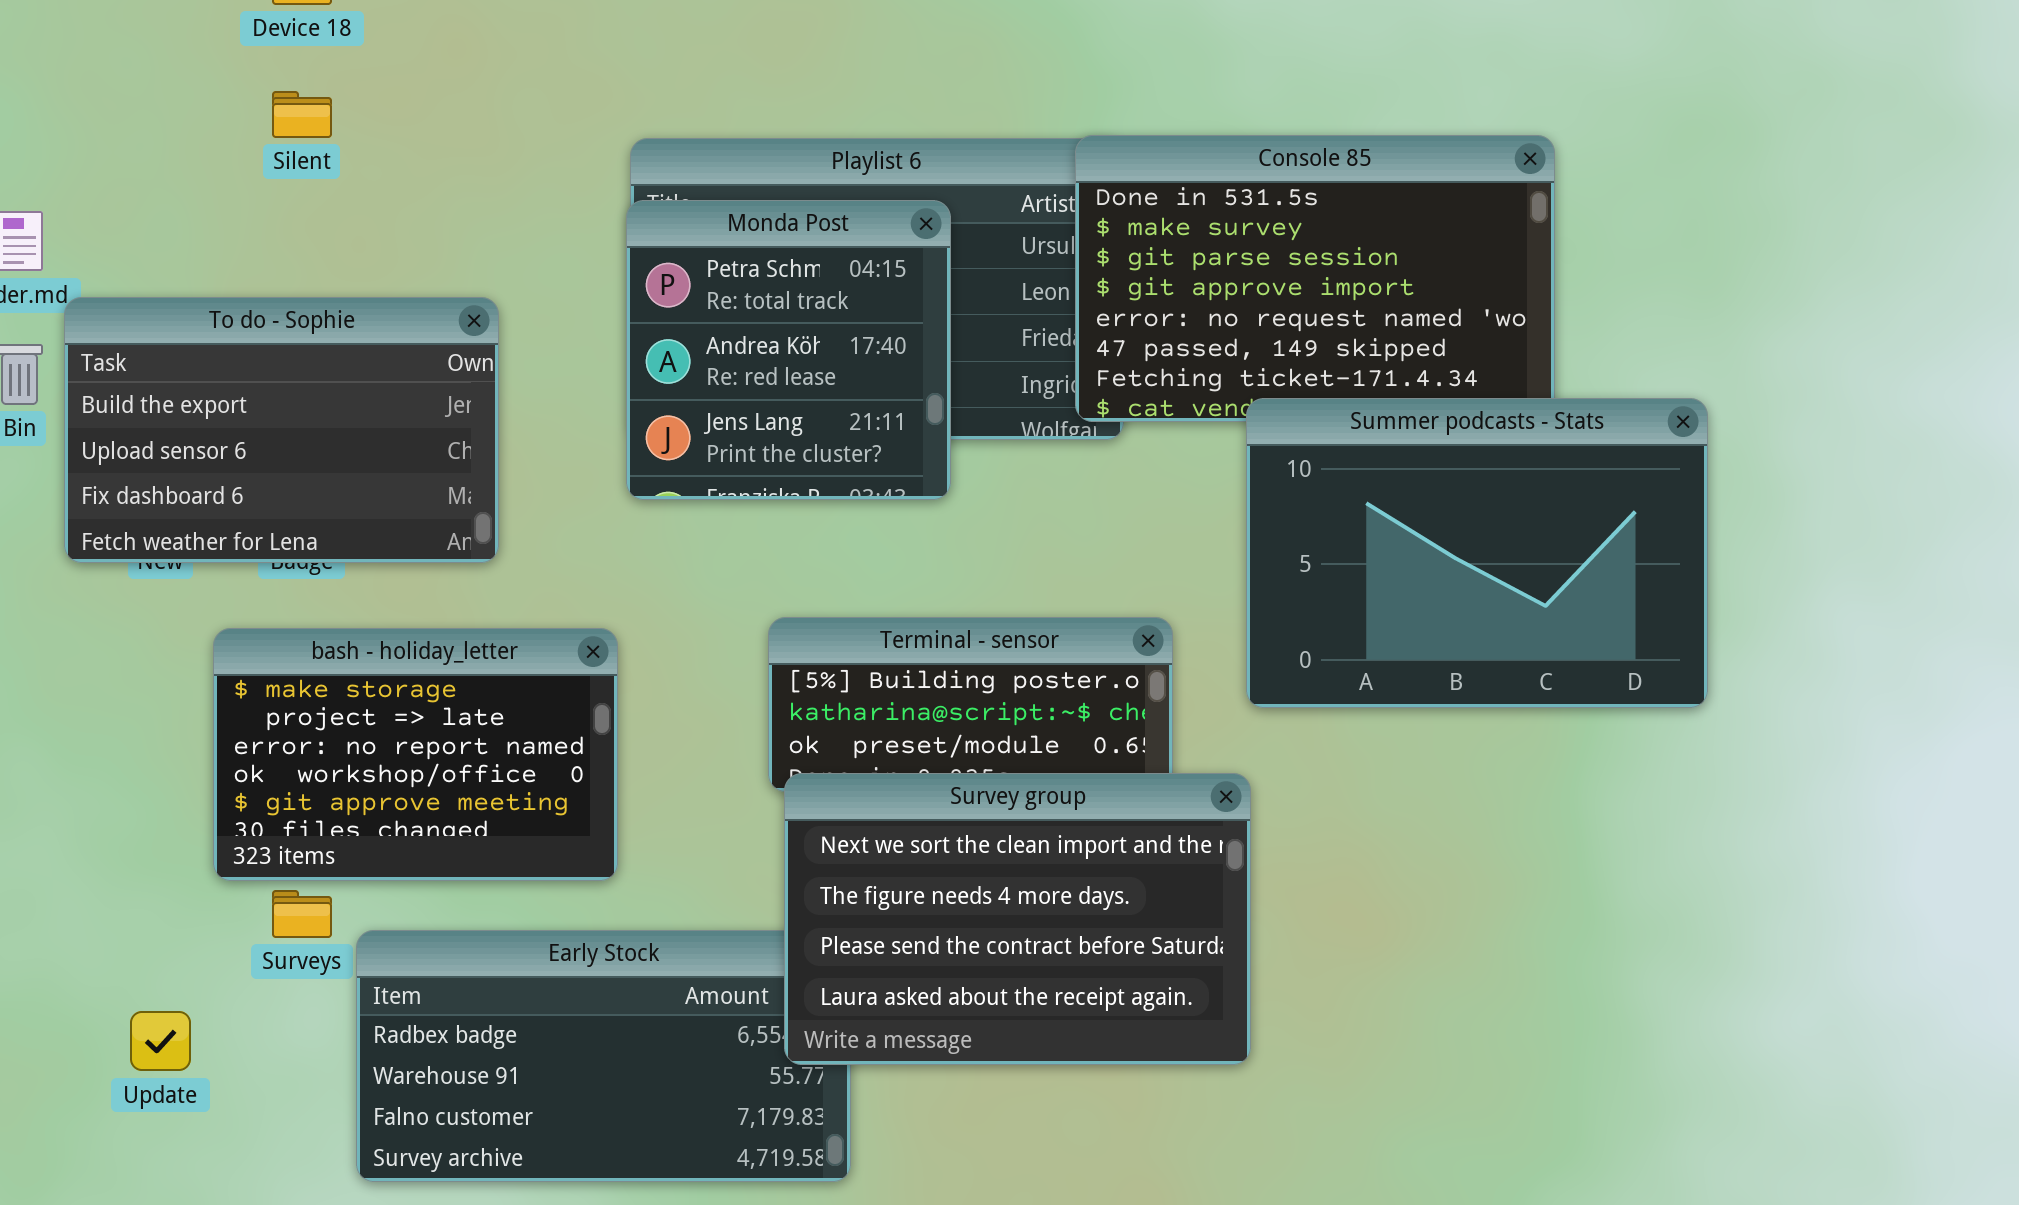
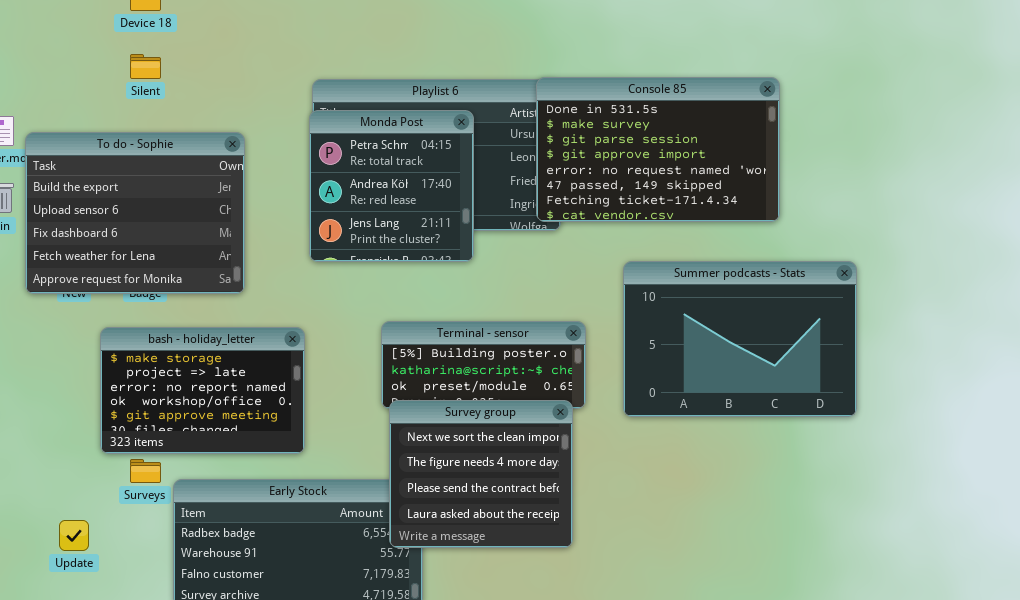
To do - Sophie: [64,297,499,563] -> [25,132,245,294], resized
Summer podcasts - Stats: [1246,398,1708,708] -> [623,261,857,417], moved
Survey group: [784,773,1251,1065] -> [389,400,573,548], resized

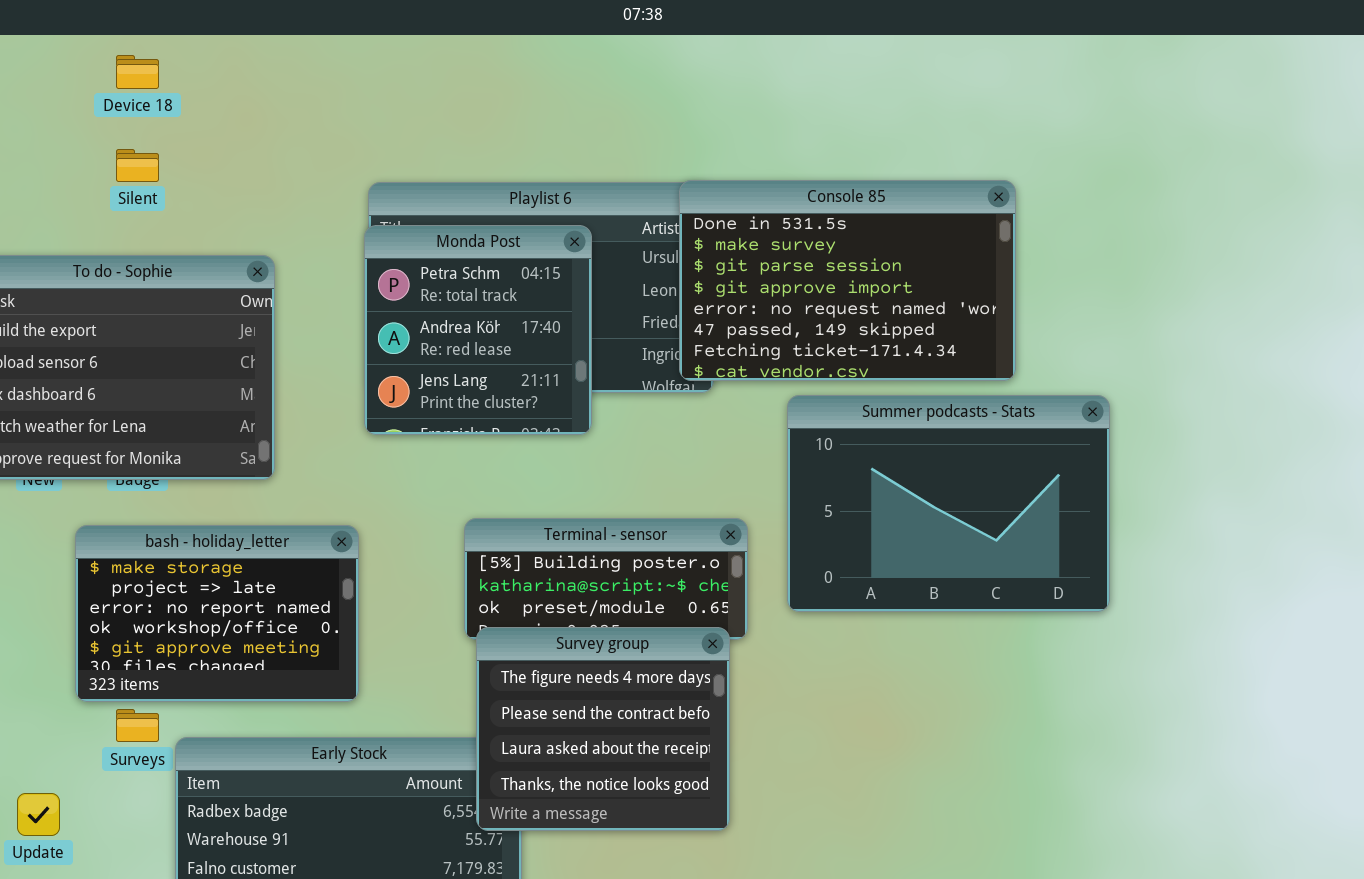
Summer podcasts - Stats: [623,261,857,417] -> [787,395,1110,612], moved
Survey group: [389,400,573,548] -> [476,627,730,831], scrolled down 1 row

